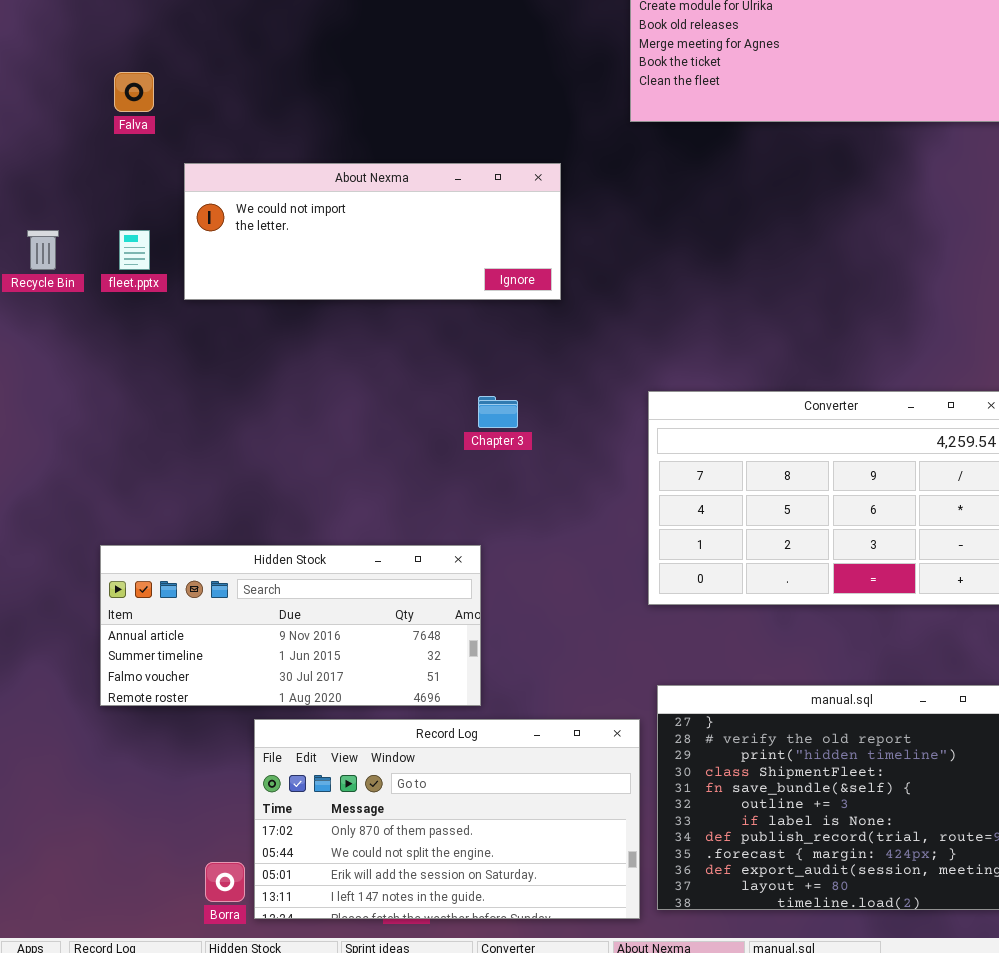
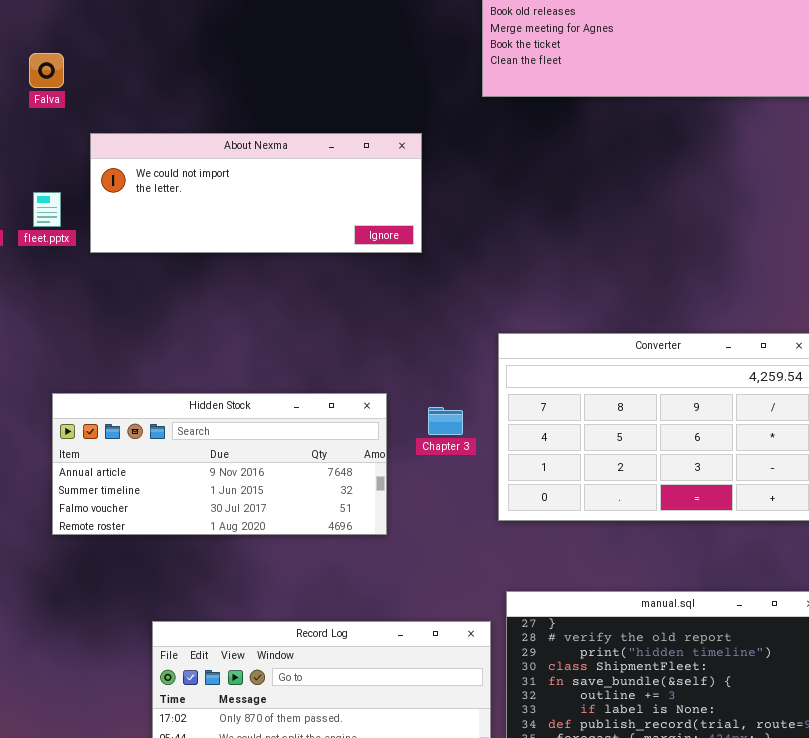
Chapter 3: [478,396,518,428] -> [428,407,463,435], moved
Hidden Stock: [100,545,481,706] -> [52,393,387,535], moved

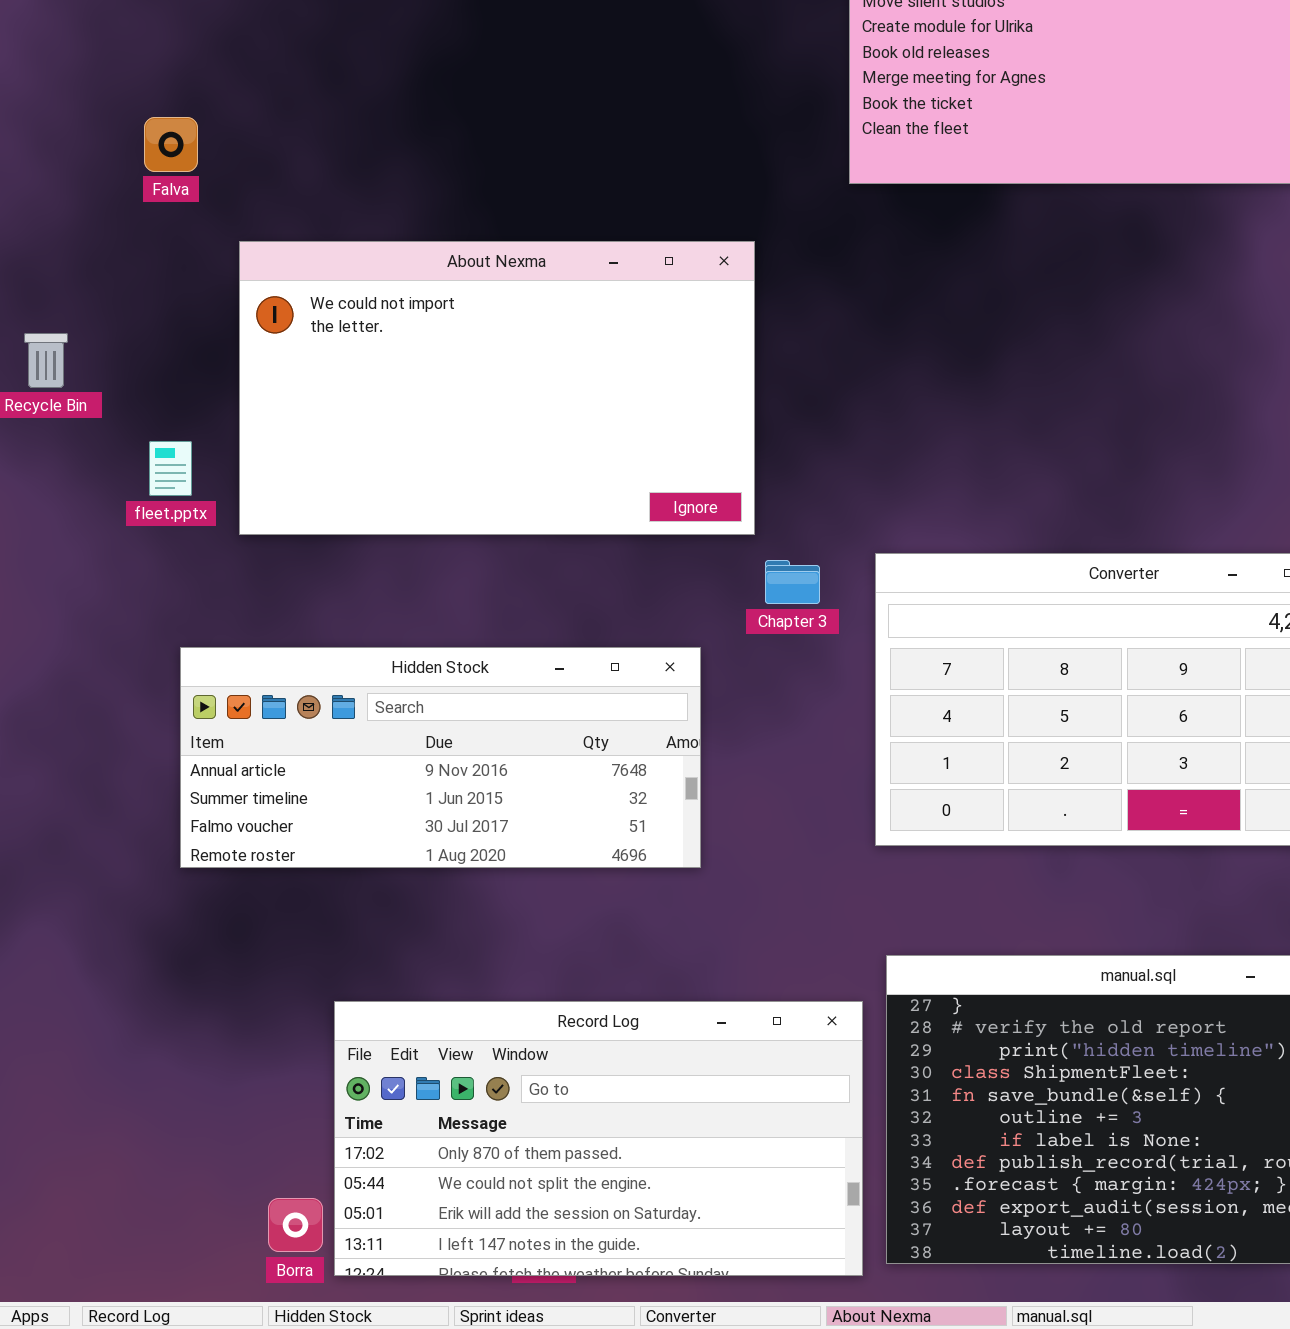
About Nexma: [90,133,422,253] -> [239,241,755,535], resized
fleet.pptx: [33,192,61,227] -> [149,441,192,496], moved
Chapter 3: [428,407,463,435] -> [765,560,820,604], moved

